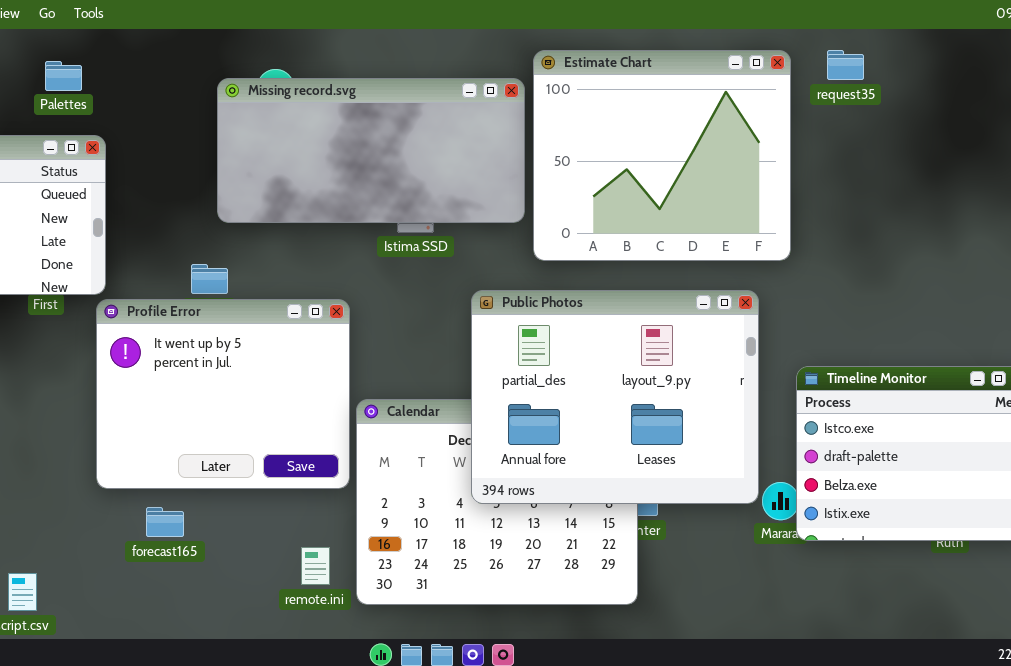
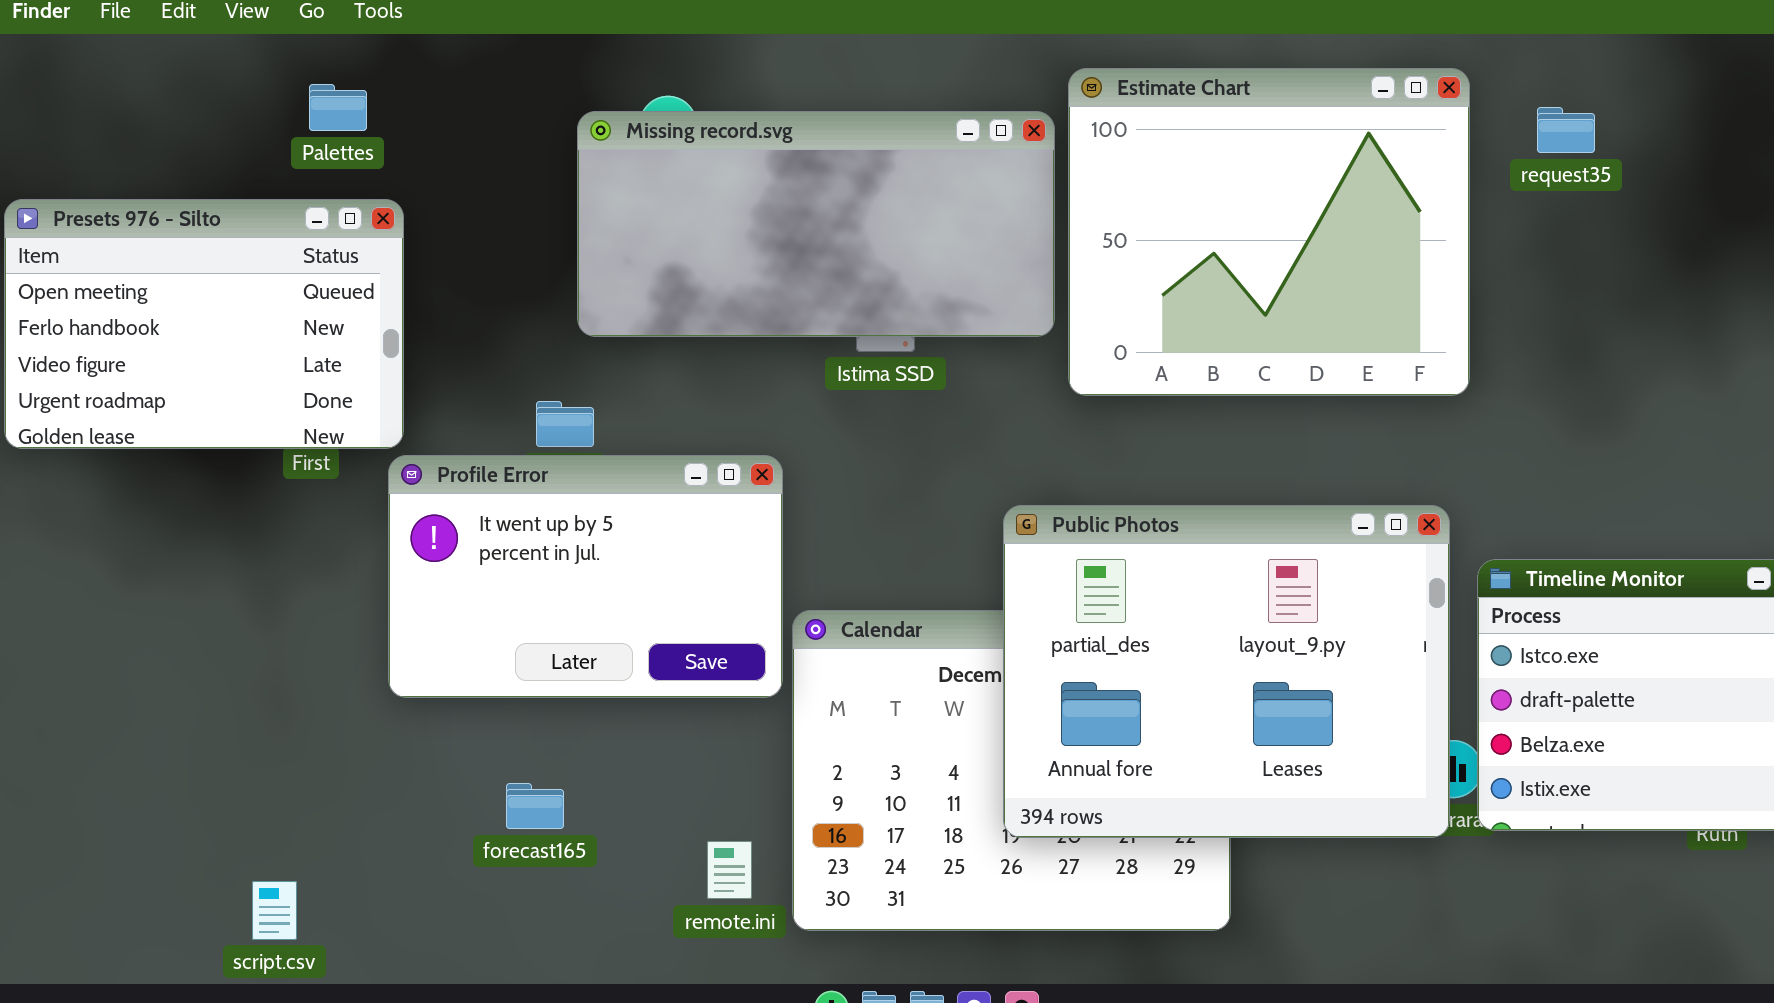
request35: [827,50,864,80] -> [1537,107,1595,153], moved
Public Photos: [471,290,759,504] -> [1003,505,1450,838], moved
Profile Error: [96,299,350,489] -> [388,455,783,698], resized
forecast165: [146,507,184,537] -> [506,783,564,829], moved

